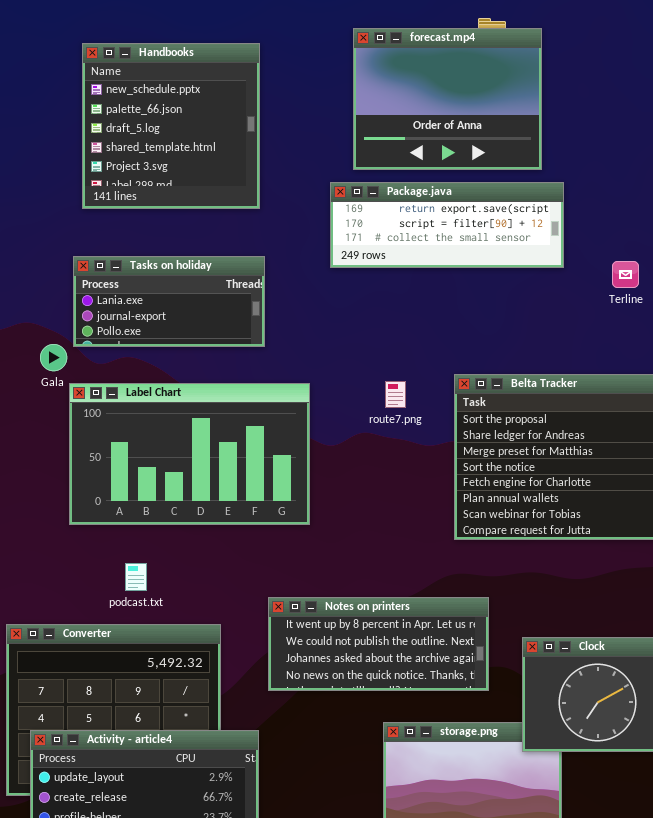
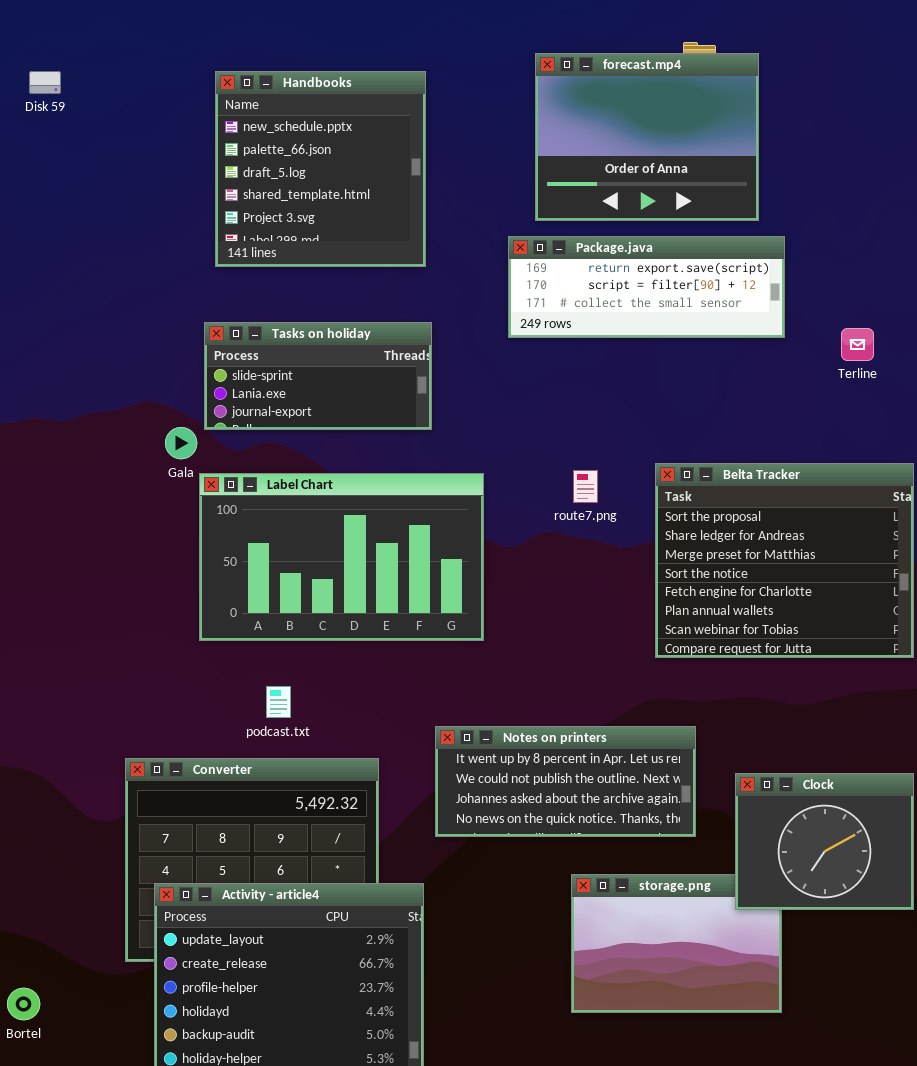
Tasks on holiday: [73,256,265,347] -> [204,322,432,430], scrolled up 1 row

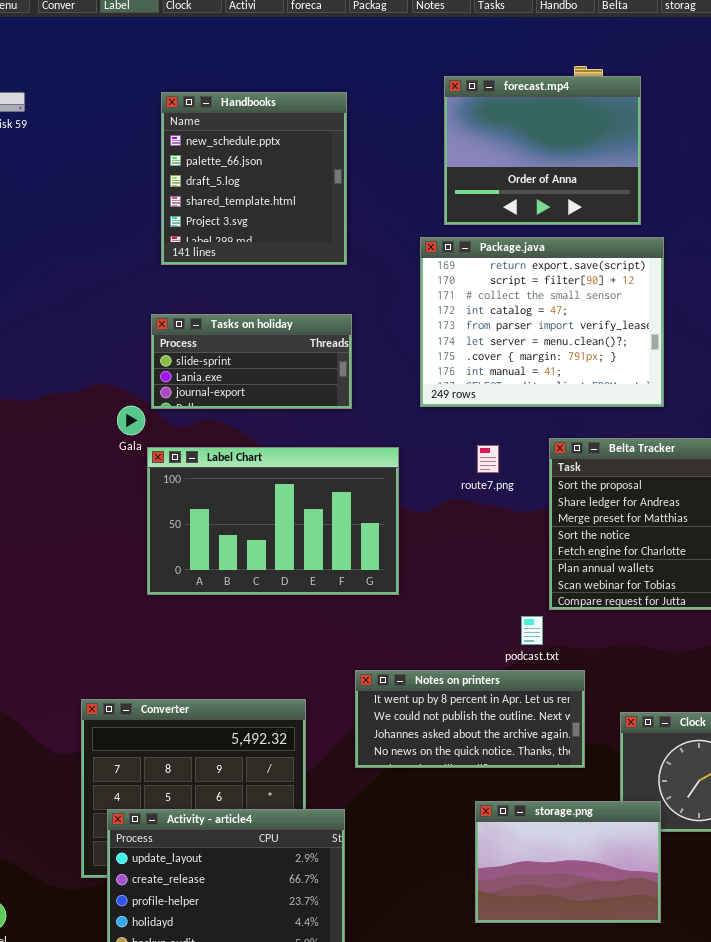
Package.java: [508,236,785,338] -> [420,237,664,407], resized
podcast.txt: [266,686,291,718] -> [521,616,543,645], moved
storage.png: [571,874,782,1013] -> [475,801,661,923], raised

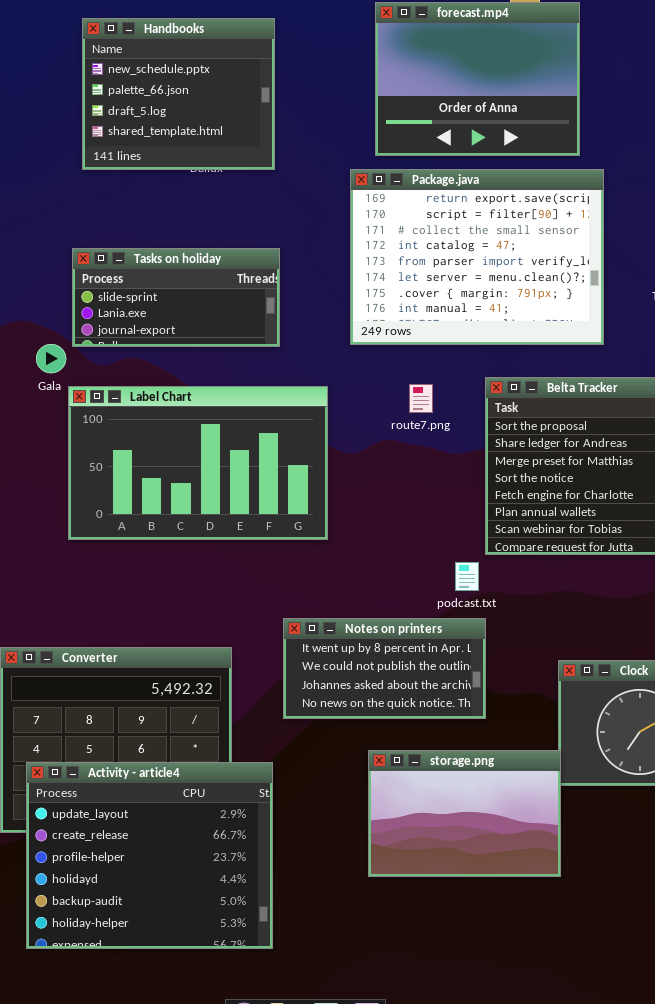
Handbooks: [161,92,347,265] -> [82,18,275,170], resized
Notes on printers: [355,670,585,768] -> [283,618,486,719], resized
storage.png: [475,801,661,923] -> [368,750,561,877], moved

